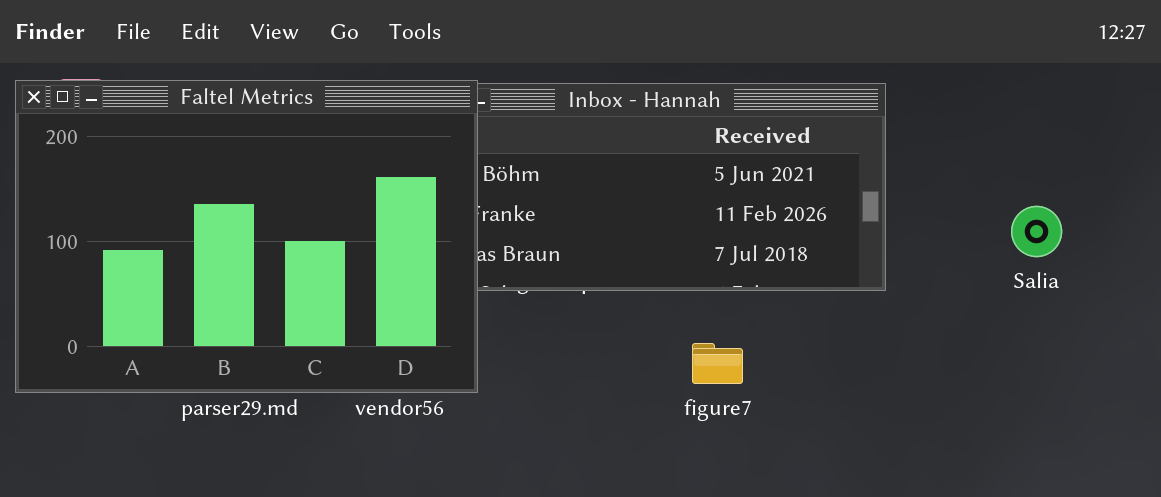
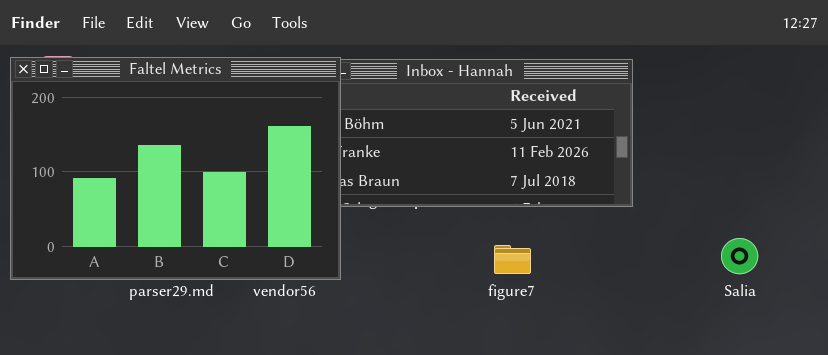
Salia: [1011,206,1062,257] -> [721,238,758,274], moved

